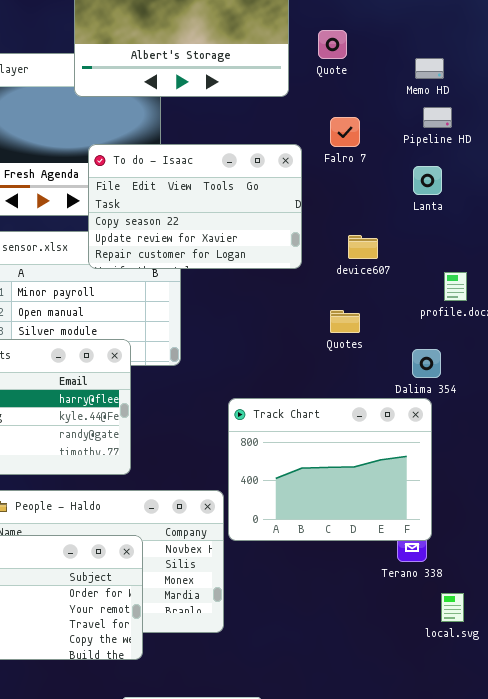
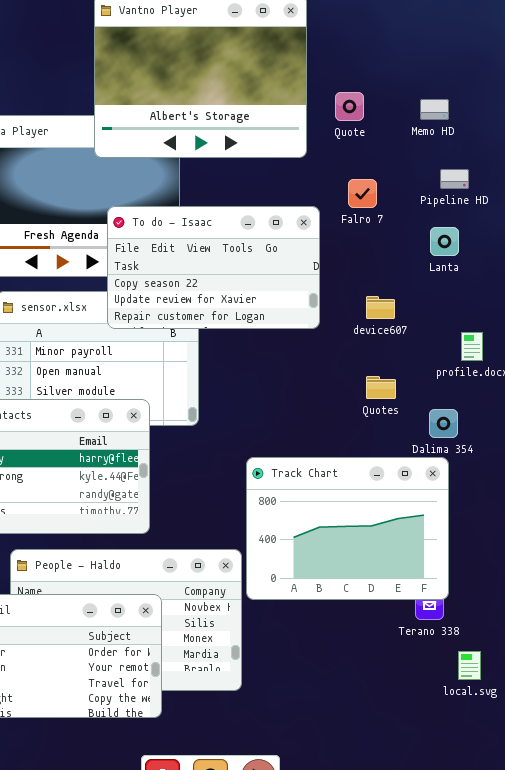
Memo HD: [415,58,444,79] -> [420,99,449,120], moved
Quotes: [330,310,360,333] -> [366,376,396,399], moved

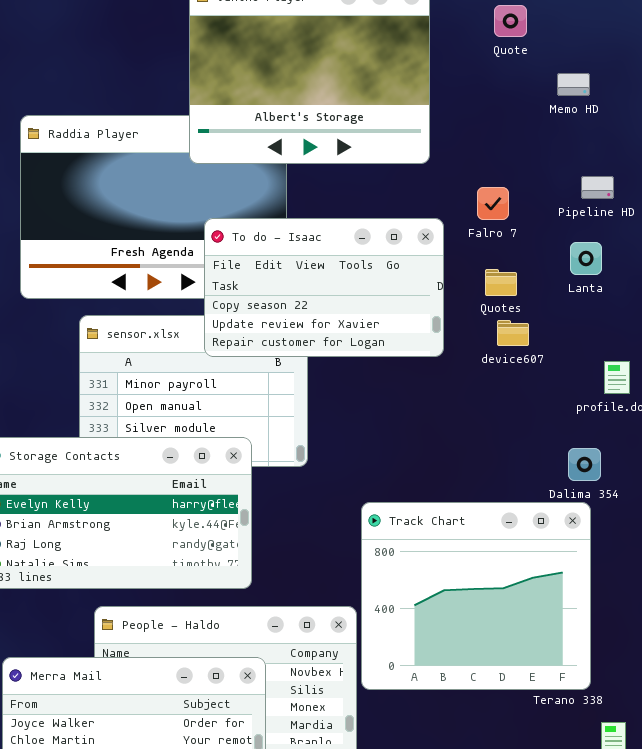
Quote: [335,92,364,121] -> [494,5,527,37], moved
Memo HD: [420,99,449,120] -> [557,73,590,96], moved
Quotes: [366,376,396,399] -> [485,269,517,296], moved
Track Chart: [246,457,449,600] -> [361,502,591,690], resized

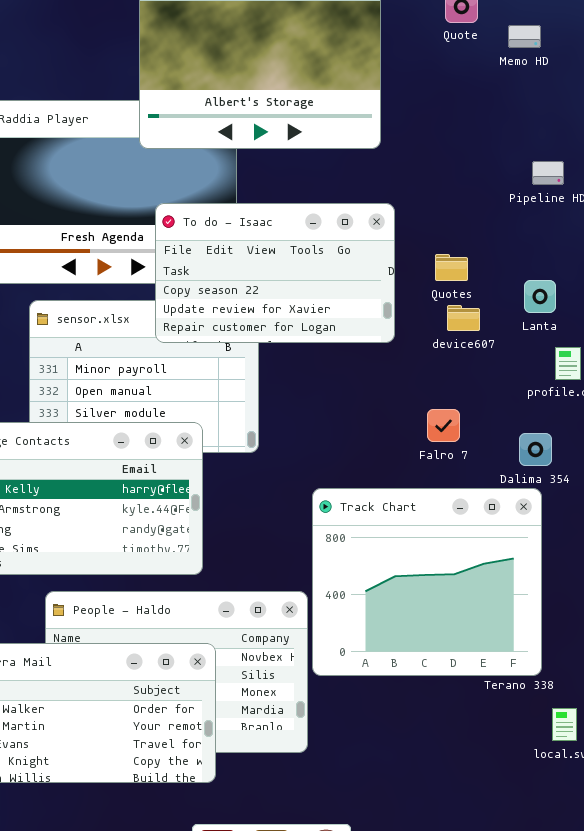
Memo HD: [557,73,590,96] -> [508,25,541,48], moved
Falro 7: [477,187,509,220] -> [427,409,460,442], moved
Lanta: [570,242,602,275] -> [524,280,556,313], moved

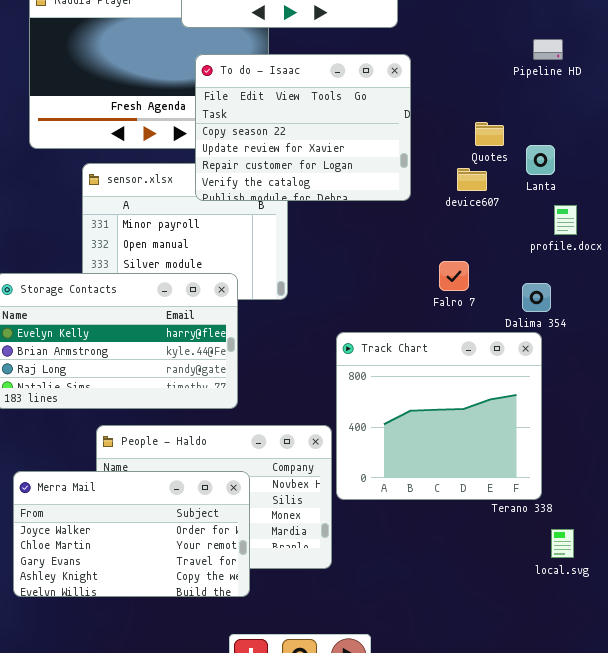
To do - Isaac: [155,203,395,343] -> [195,54,411,201], resized
Quotes: [435,254,468,281] -> [475,122,504,146], moved

